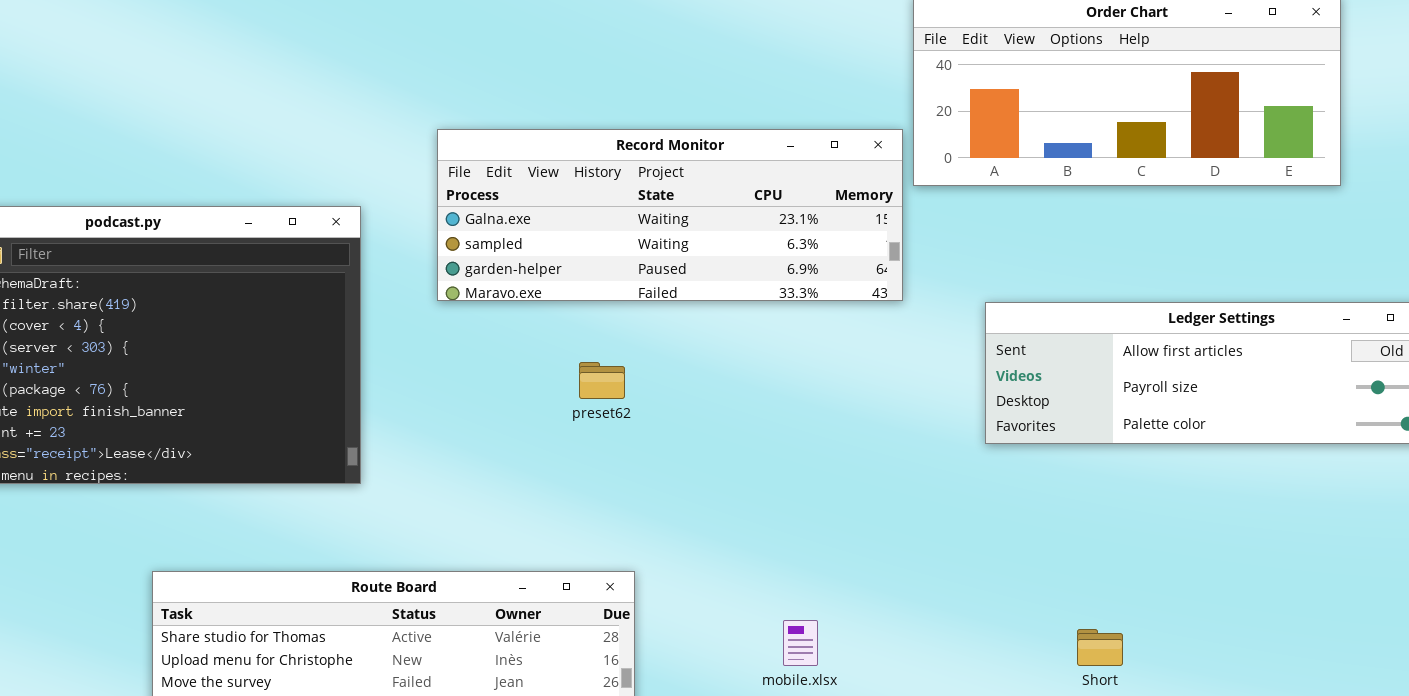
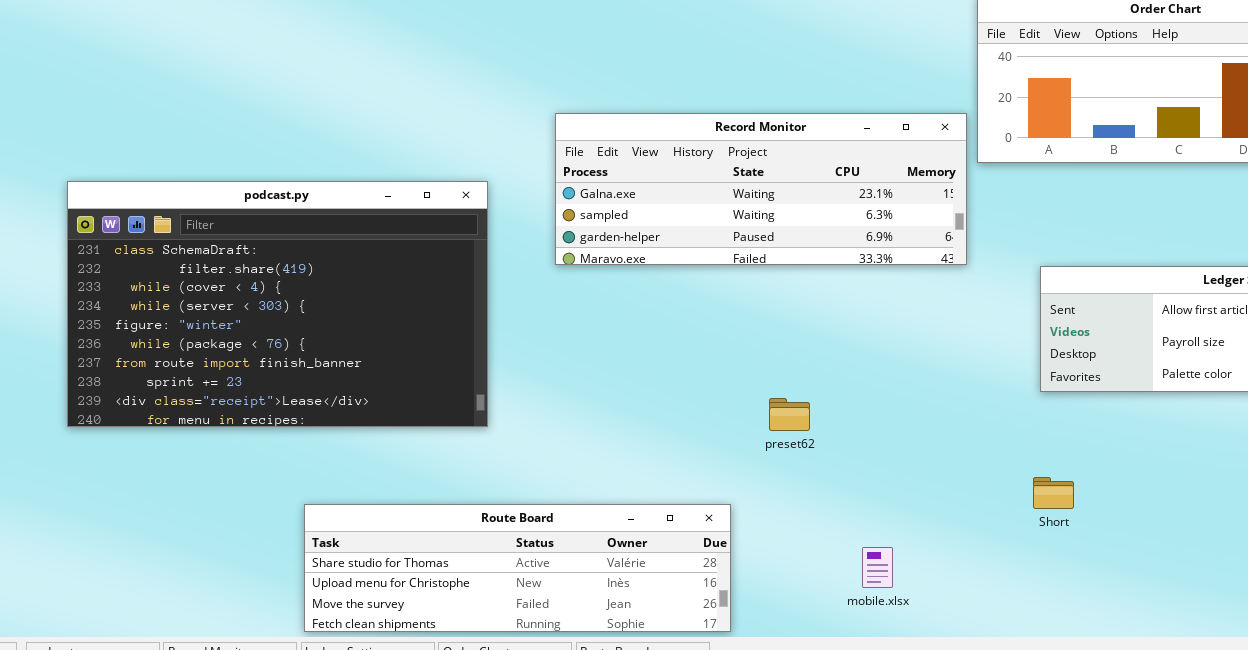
preset62: [579,362,625,399] -> [769,398,810,431], moved
Short: [1077,629,1123,666] -> [1033,477,1074,509], moved

